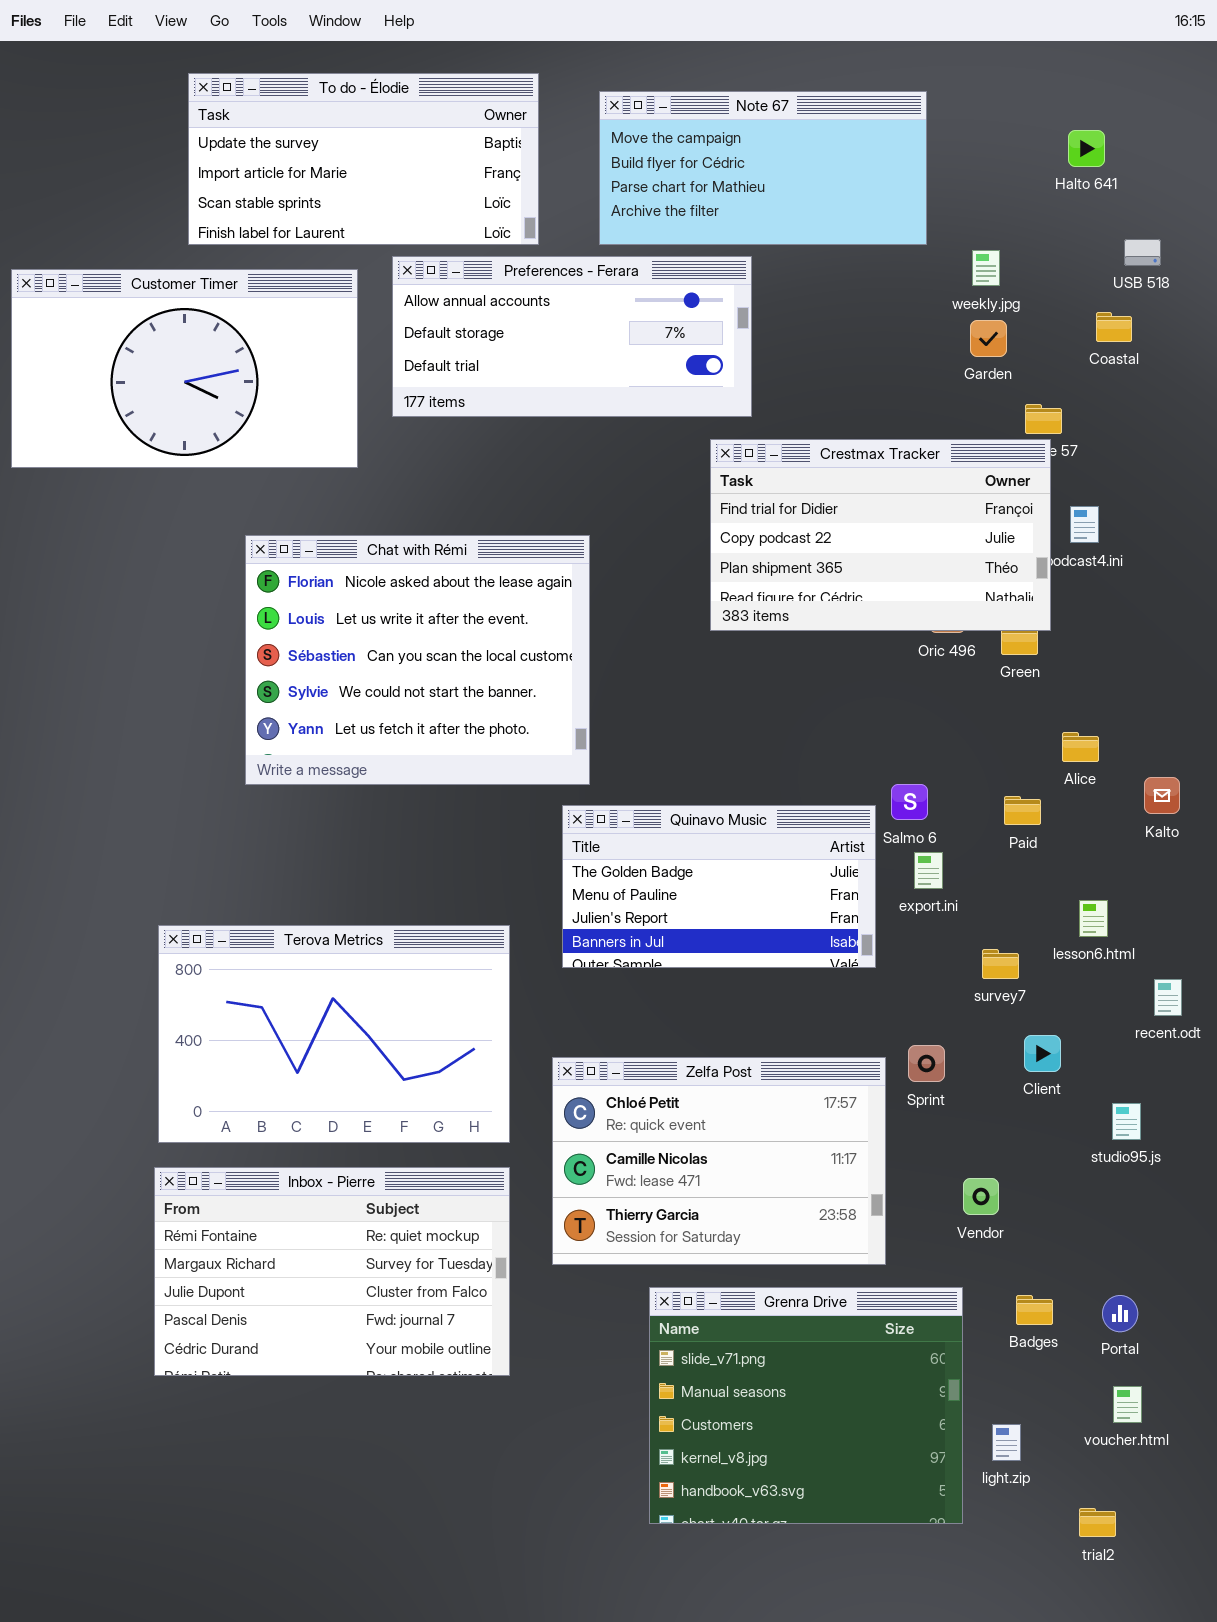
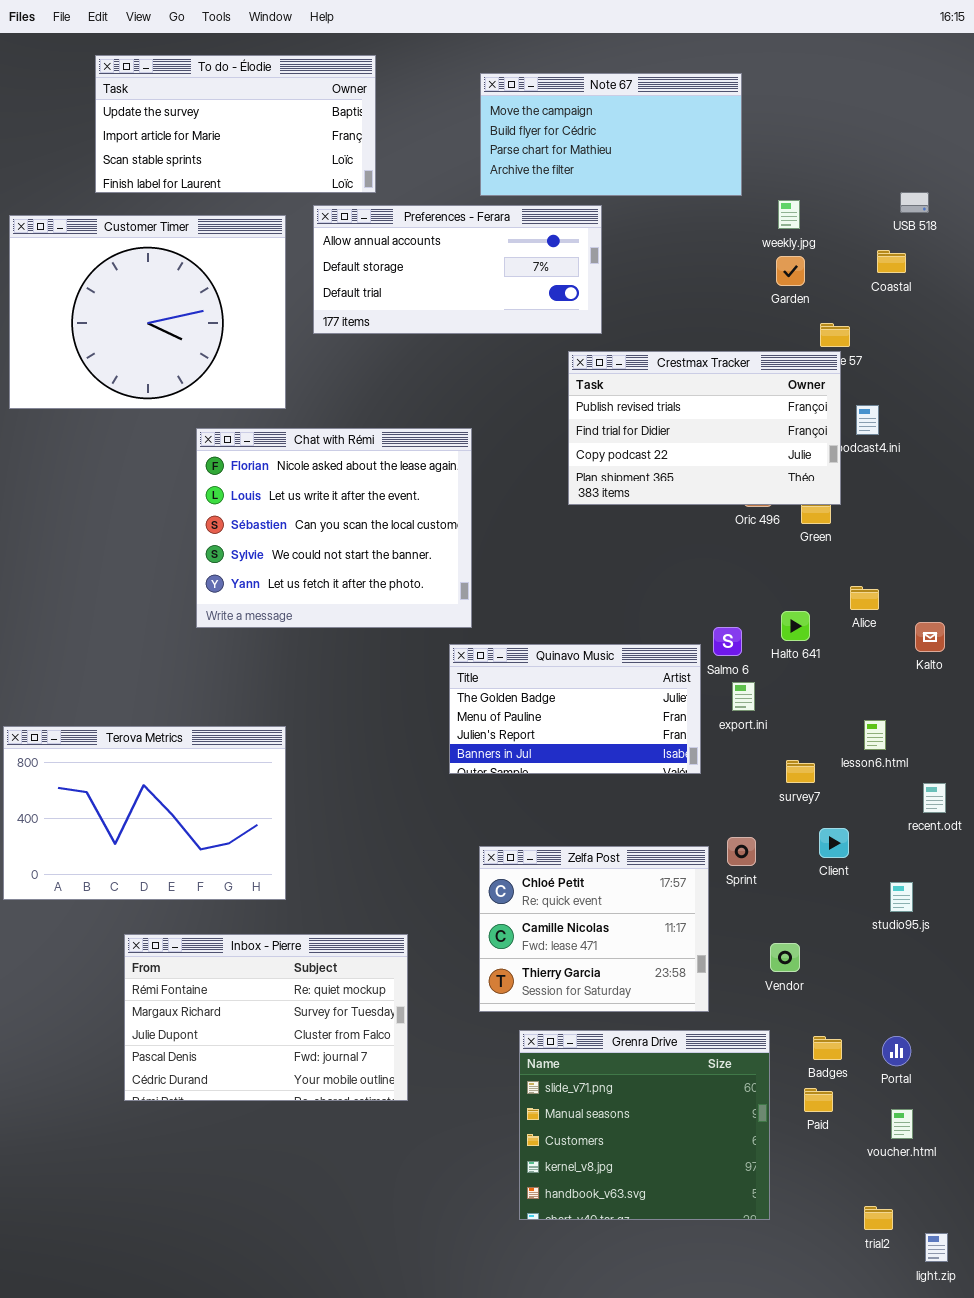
To do - Élodie: [188,73,539,245] -> [95,55,376,193], moved
Halto 641: [1068,130,1105,167] -> [781,611,810,641], moved
Customer Timer: [11,269,358,468] -> [9,215,286,409], resized
Crestmax Tracker: [710,439,1051,631] -> [568,351,841,505], scrolled up 1 row
Paid: [1004,796,1041,825] -> [804,1088,833,1112], moved
Terova Metrics: [158,925,510,1143] -> [3,726,286,900], moved
Zelfa Post: [552,1057,886,1265] -> [479,846,709,1012], resized
light.zip: [992,1424,1021,1461] -> [925,1233,948,1262], moved

